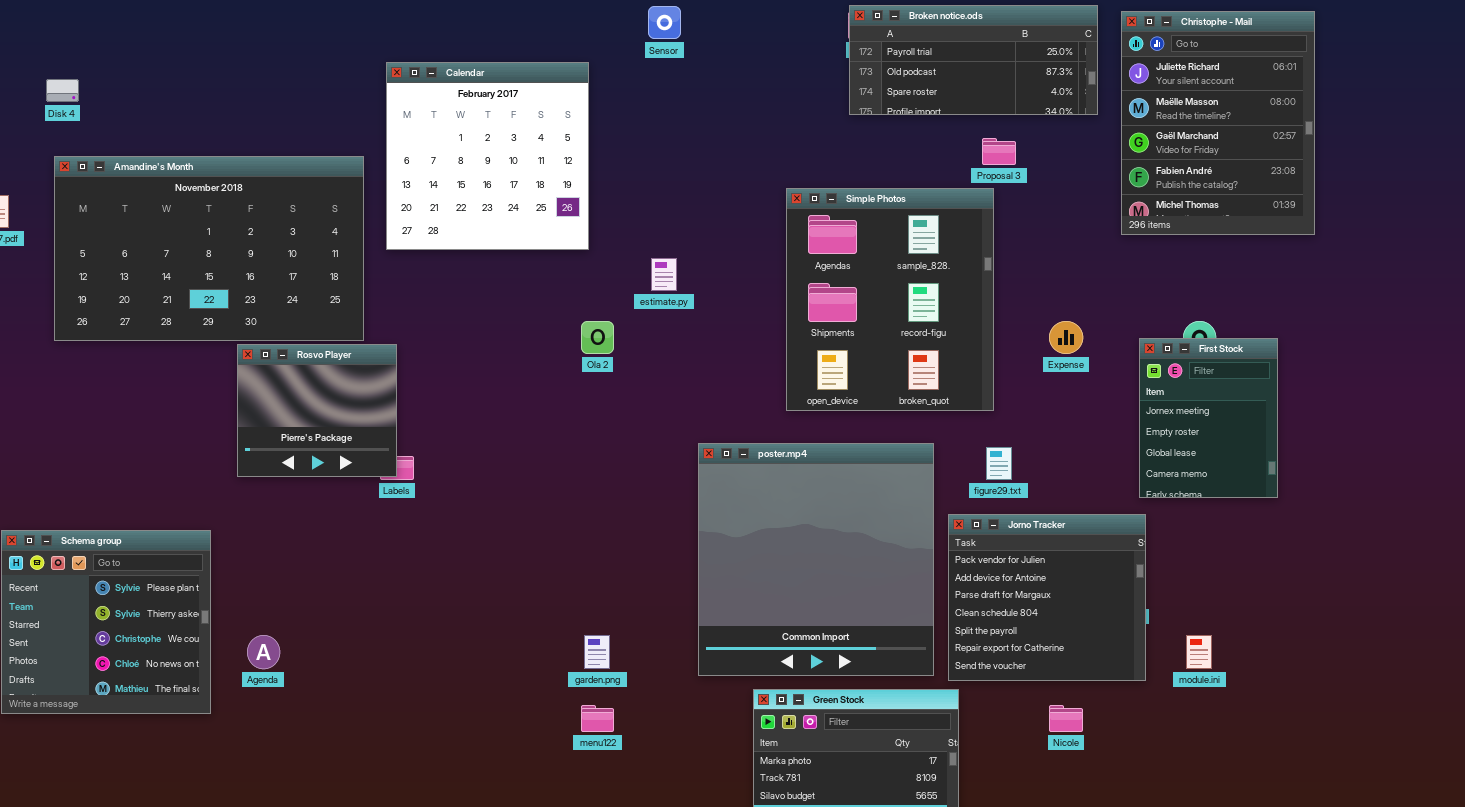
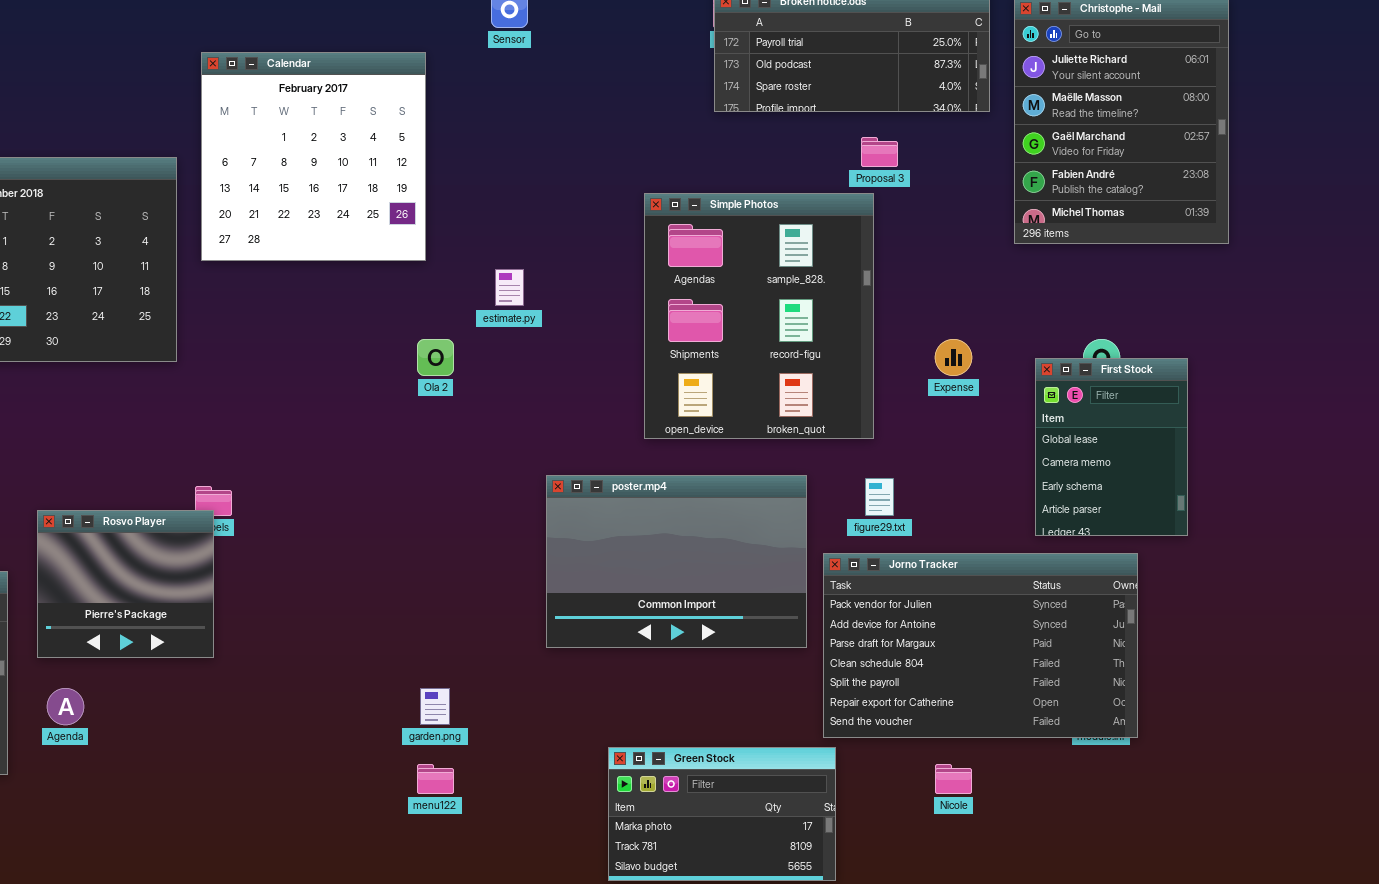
First Stock: [1139,338,1278,498] -> [1035,358,1188,536], scrolled down 2 rows
Rosvo Player: [237,344,397,477] -> [37,510,214,658], moved
poster.mp4: [698,443,934,676] -> [546,475,807,648], resized
Jorno Tracker: [948,514,1146,681] -> [823,553,1138,738], resized

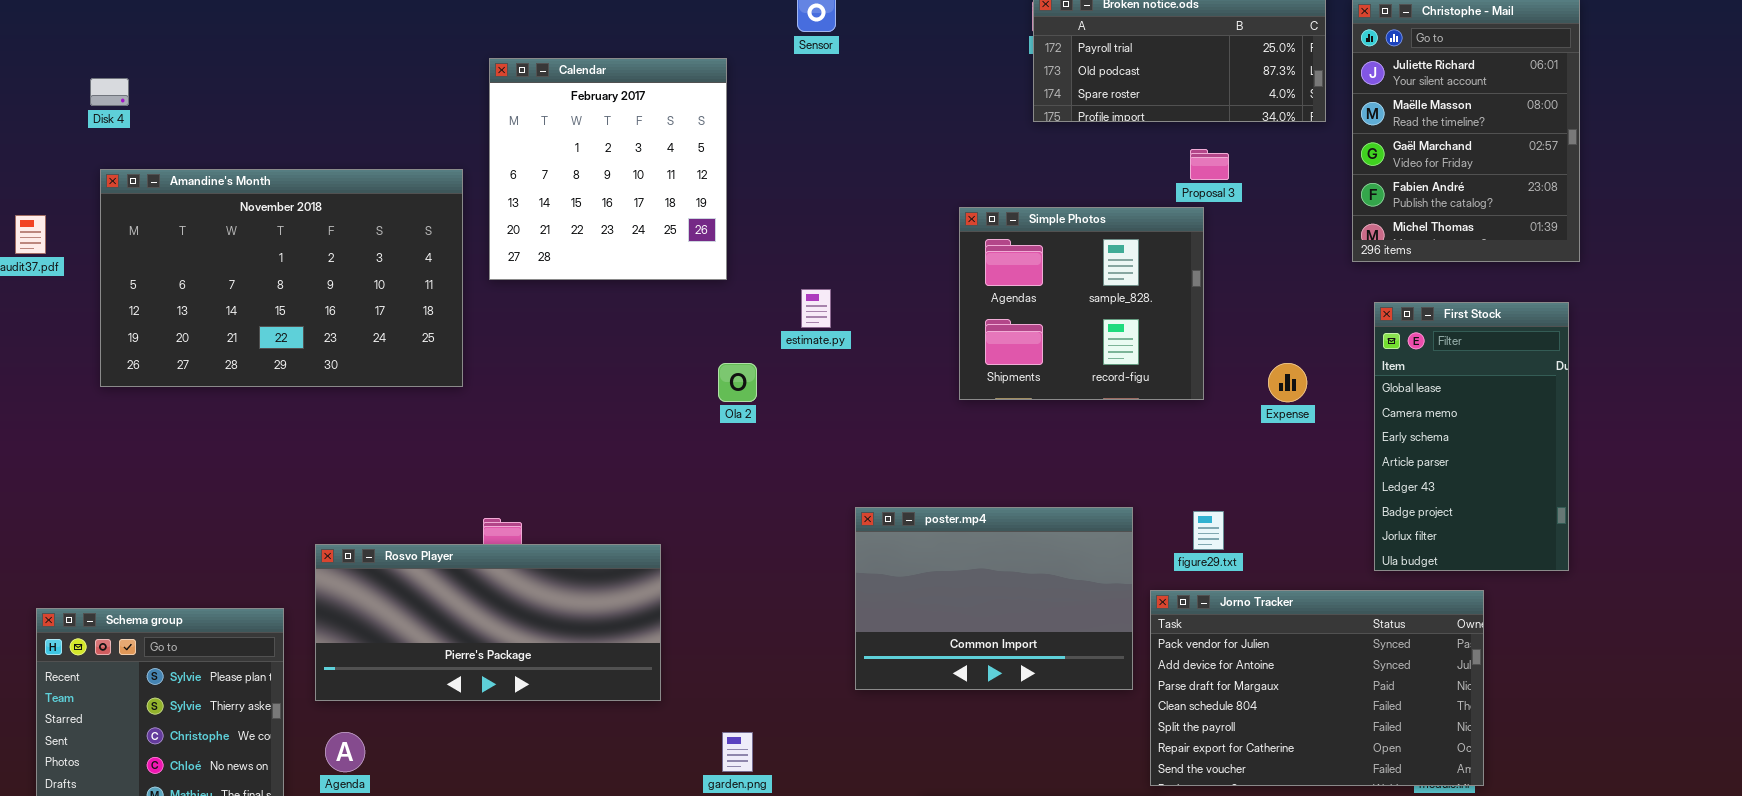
Simple Photos: [644,193,874,439] -> [959,207,1204,400], resized
First Stock: [1035,358,1188,536] -> [1374,302,1569,571], resized
Rosvo Player: [37,510,214,658] -> [315,544,661,701], resized

